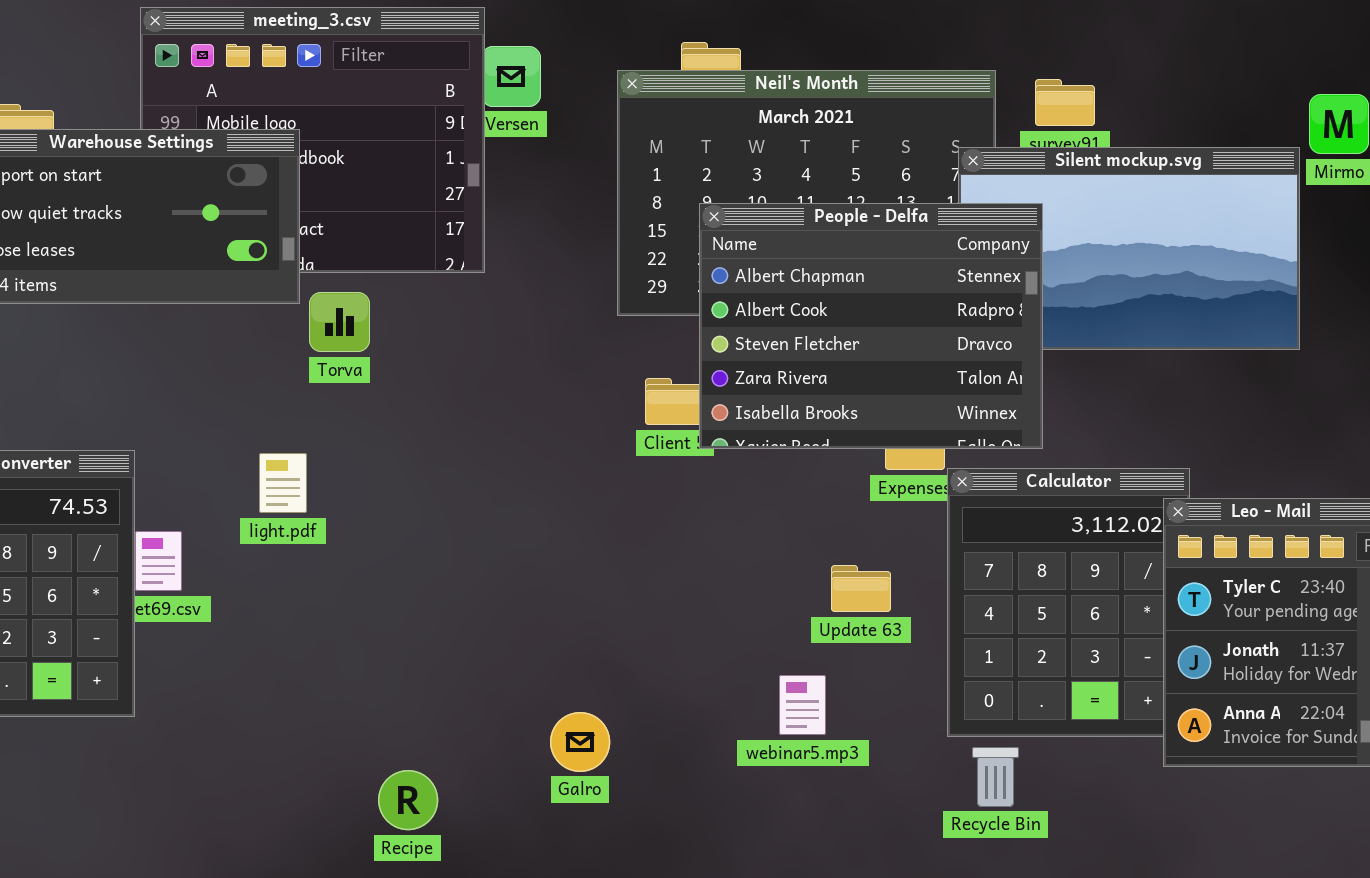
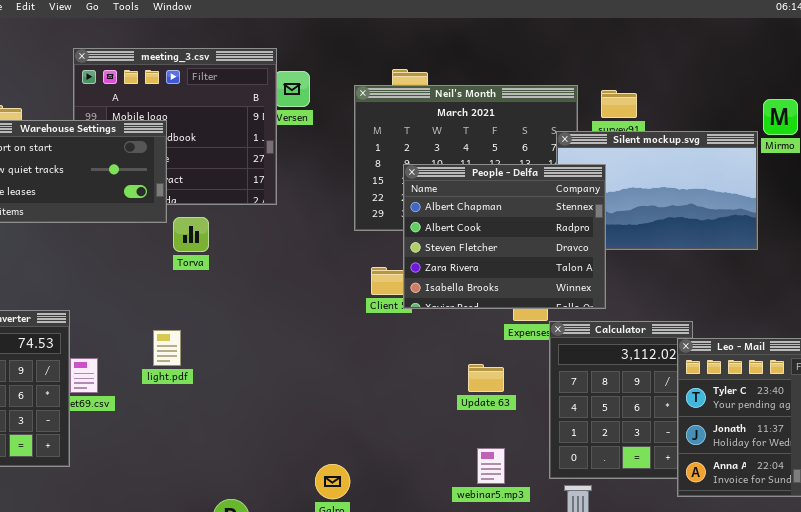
light.pdf: [259,453,307,513] -> [153,330,181,366], moved
Update 63: [831,565,891,612] -> [468,364,504,392], moved
webinar5.mp3: [779,675,826,735] -> [477,448,505,484], moved

